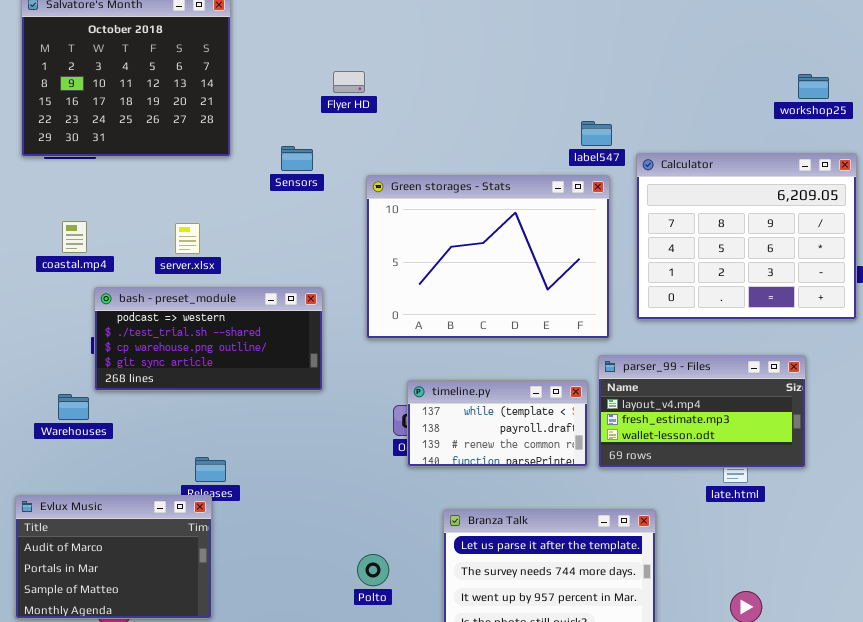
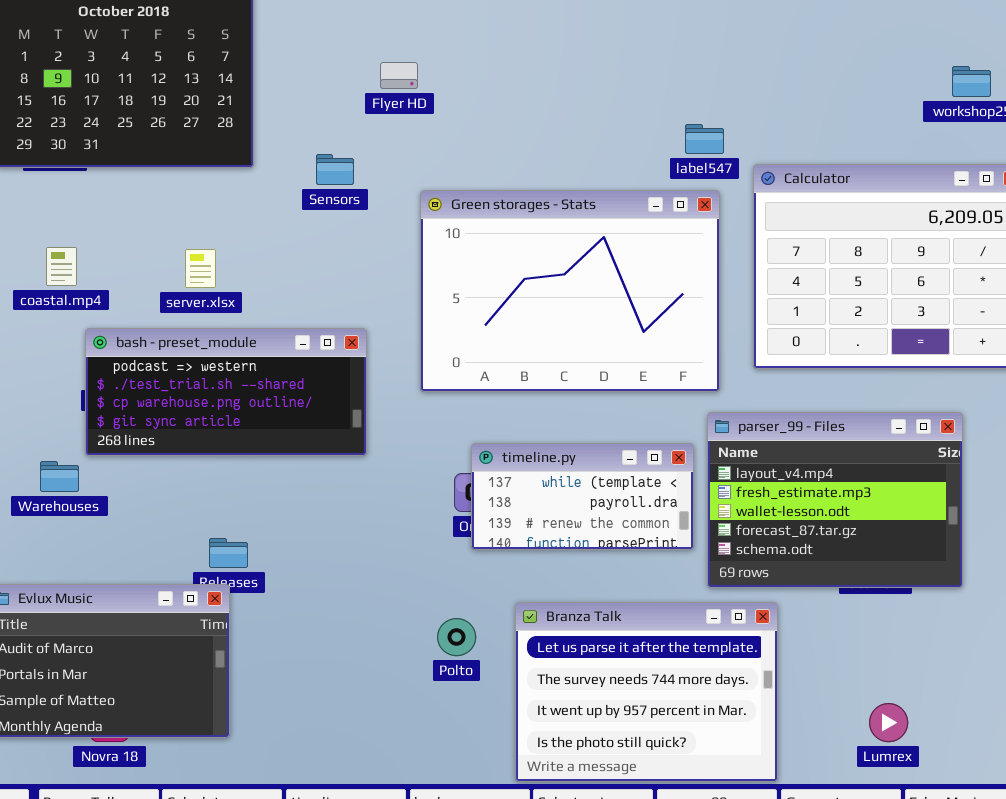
parser_99 - Files: [598,355,806,468] -> [707,412,963,588], resized
Polto: [357,554,389,586] -> [437,618,476,656], moved

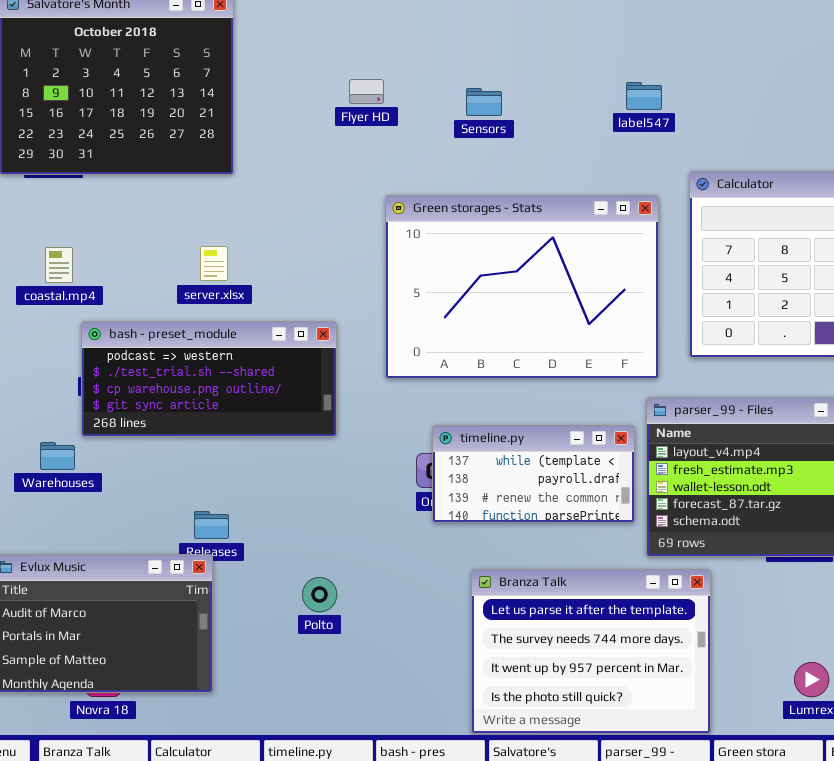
label547: [685,124,724,154] -> [626,82,662,110], moved
Sensors: [316,154,354,185] -> [466,88,502,116], moved
server.xlsx: [185,249,216,288] -> [200,246,228,281], moved
Polto: [437,618,476,656] -> [302,577,337,612], moved

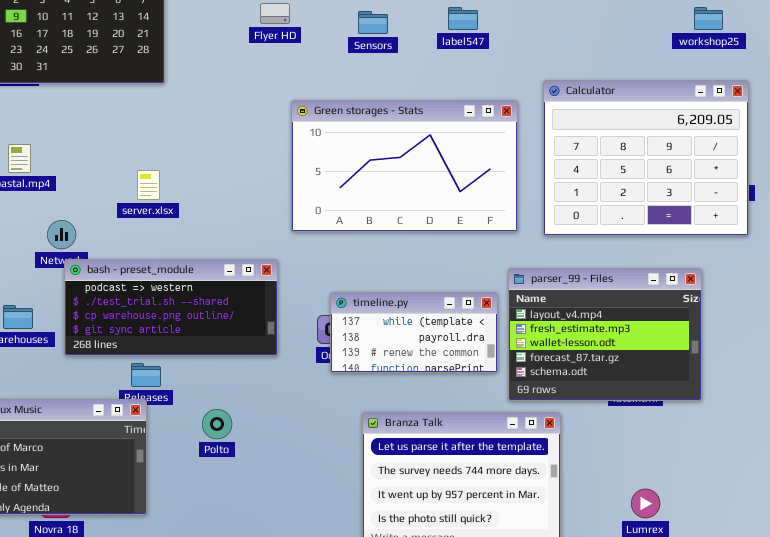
label547: [626,82,662,110] -> [448,7,478,30], moved
Green storages - Stats: [385,195,659,379] -> [291,100,518,232], resized
server.xlsx: [200,246,228,281] -> [137,170,160,200], moved
bash - preset_module: [81,321,337,437] -> [64,259,278,356], moved
Polto: [302,577,337,612] -> [202,409,232,439], moved

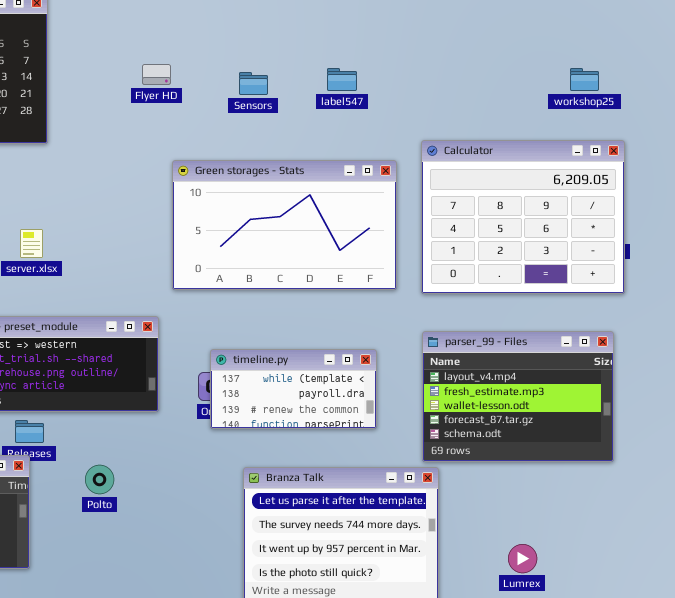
parser_99 - Files: [508,268,702,401] -> [422,331,614,462], moved

